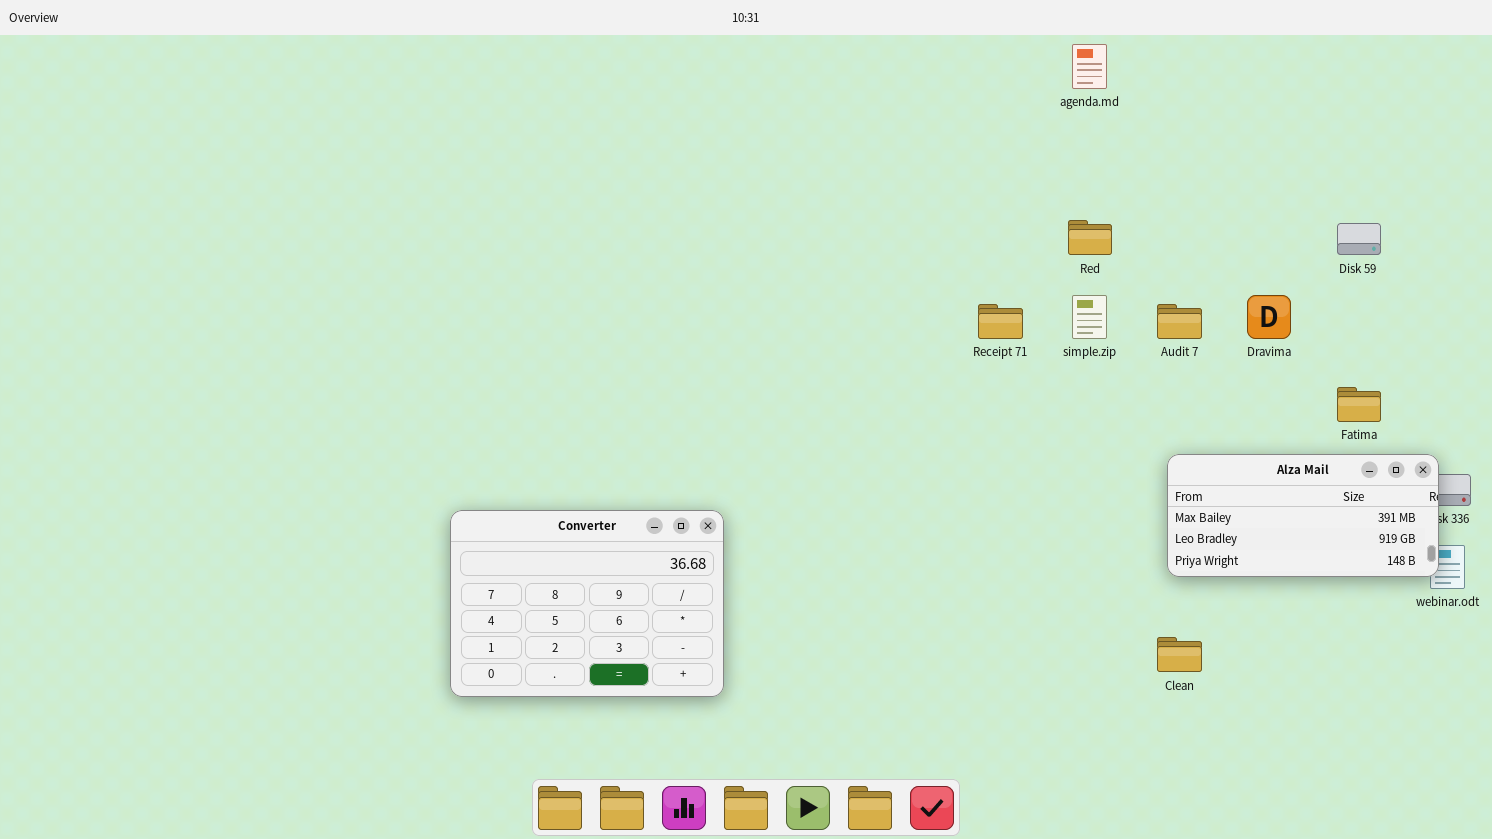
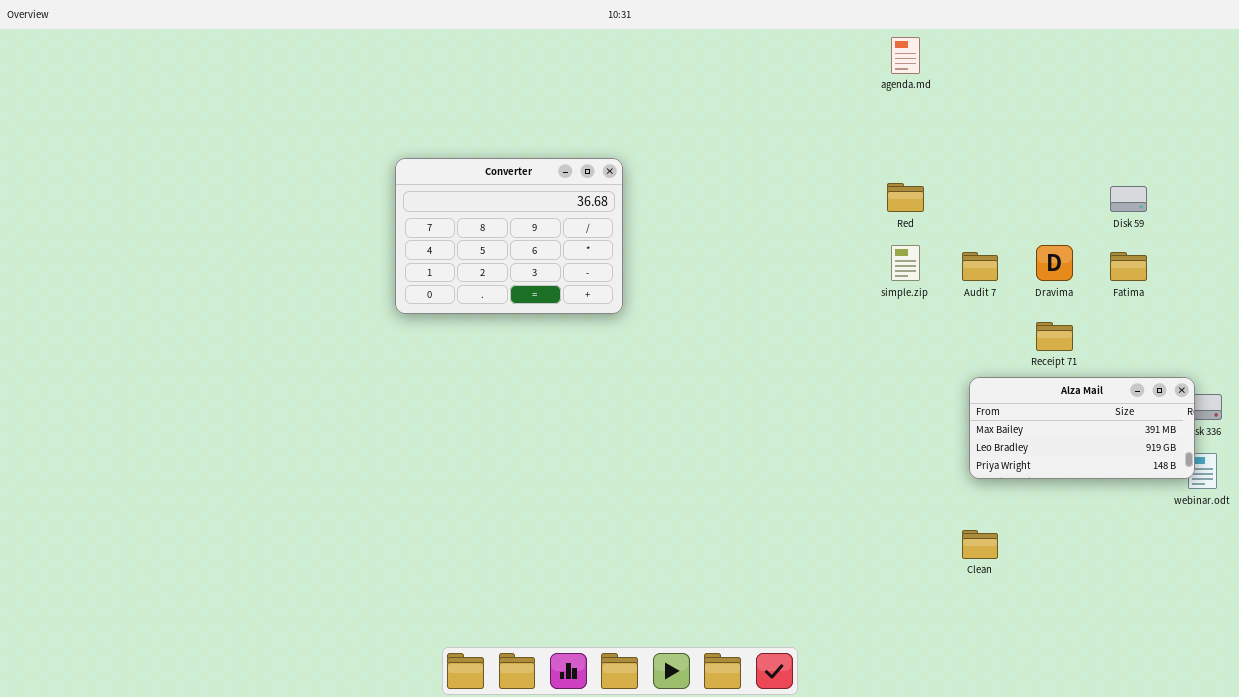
Receipt 71: [978,304,1023,339] -> [1036,322,1073,351], moved
Fatima: [1337,387,1381,422] -> [1110,252,1147,281], moved
Converter: [450,510,724,697] -> [395,158,623,314], moved

